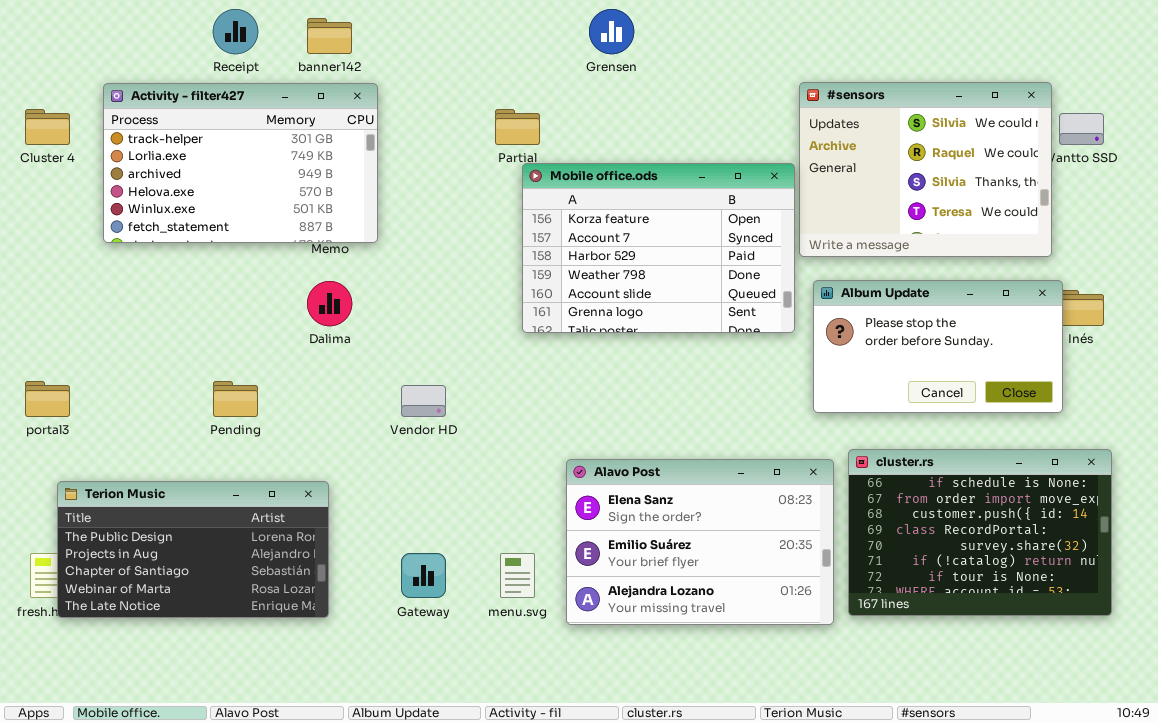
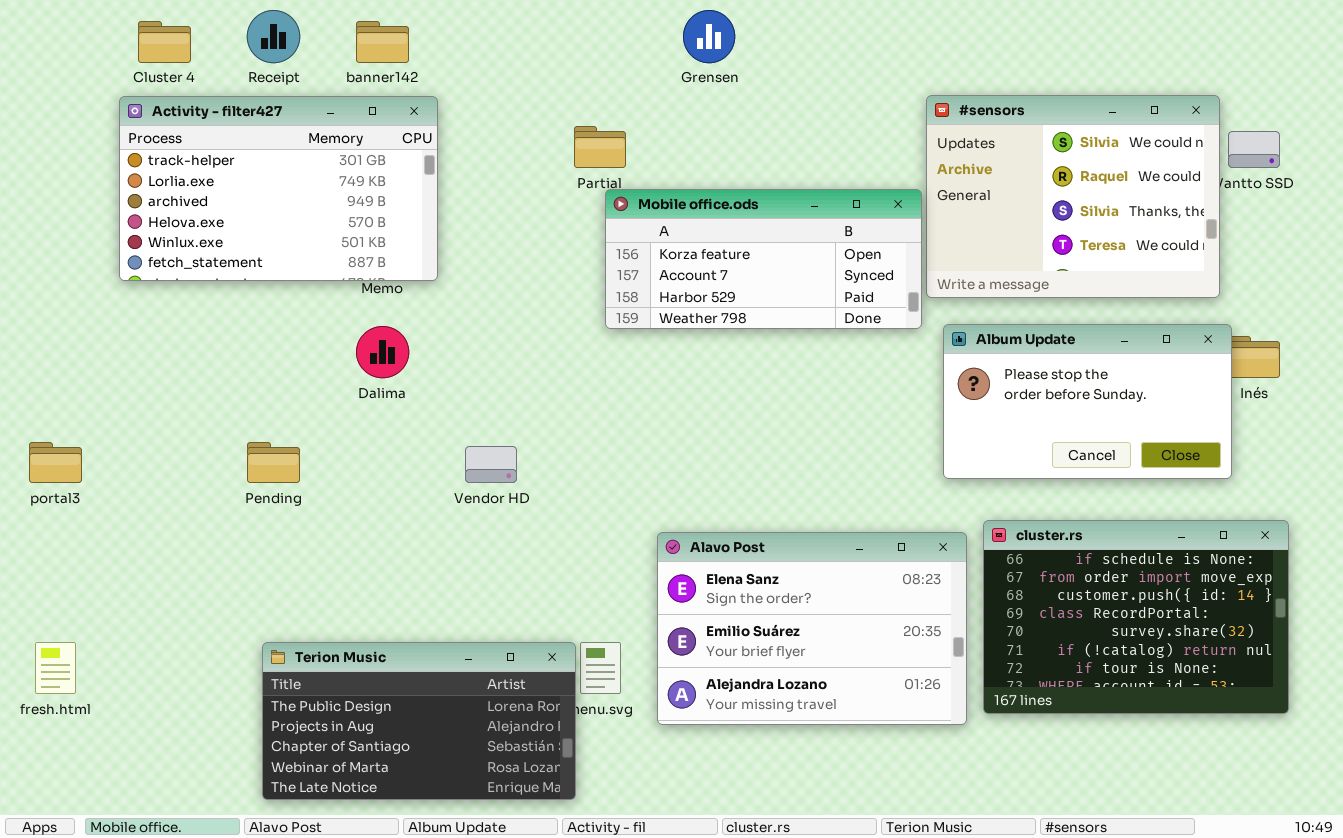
Cluster 4: [25,109,70,145] -> [138,21,191,63], moved
Mobile office.ods: [522,163,795,333] -> [605,189,922,329], resized
Terion Music: [57,481,329,618] -> [262,642,576,800], moved

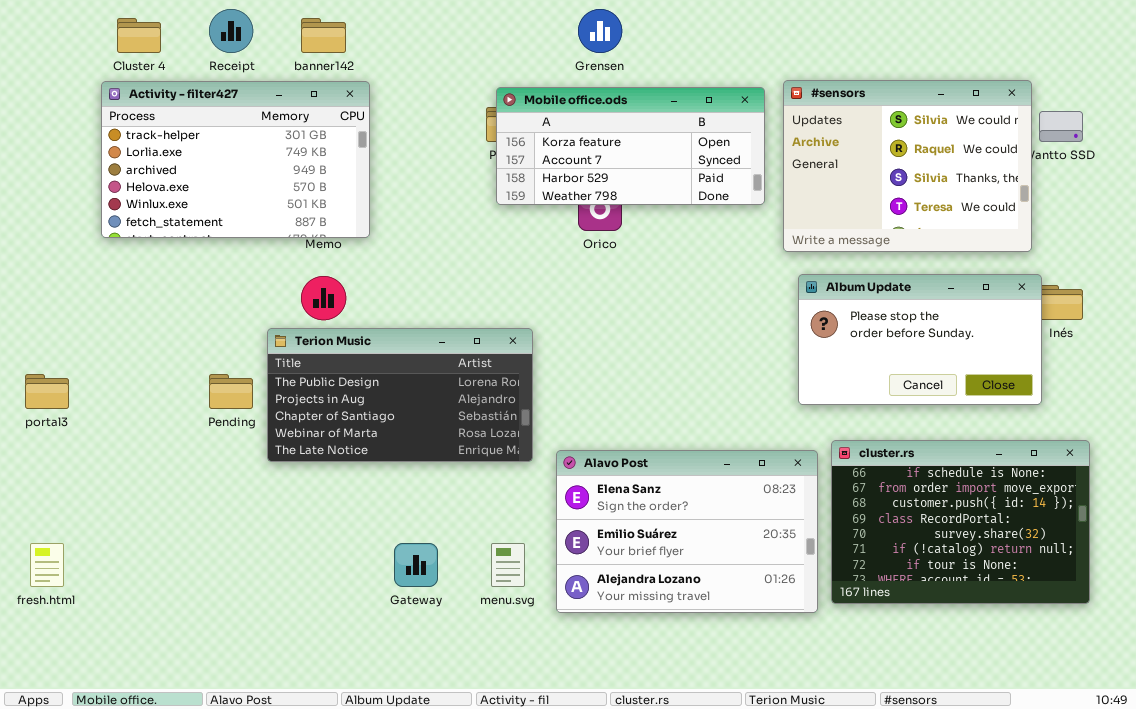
Mobile office.ods: [605,189,922,329] -> [496,87,765,205], moved
Terion Music: [262,642,576,800] -> [267,328,533,462], moved

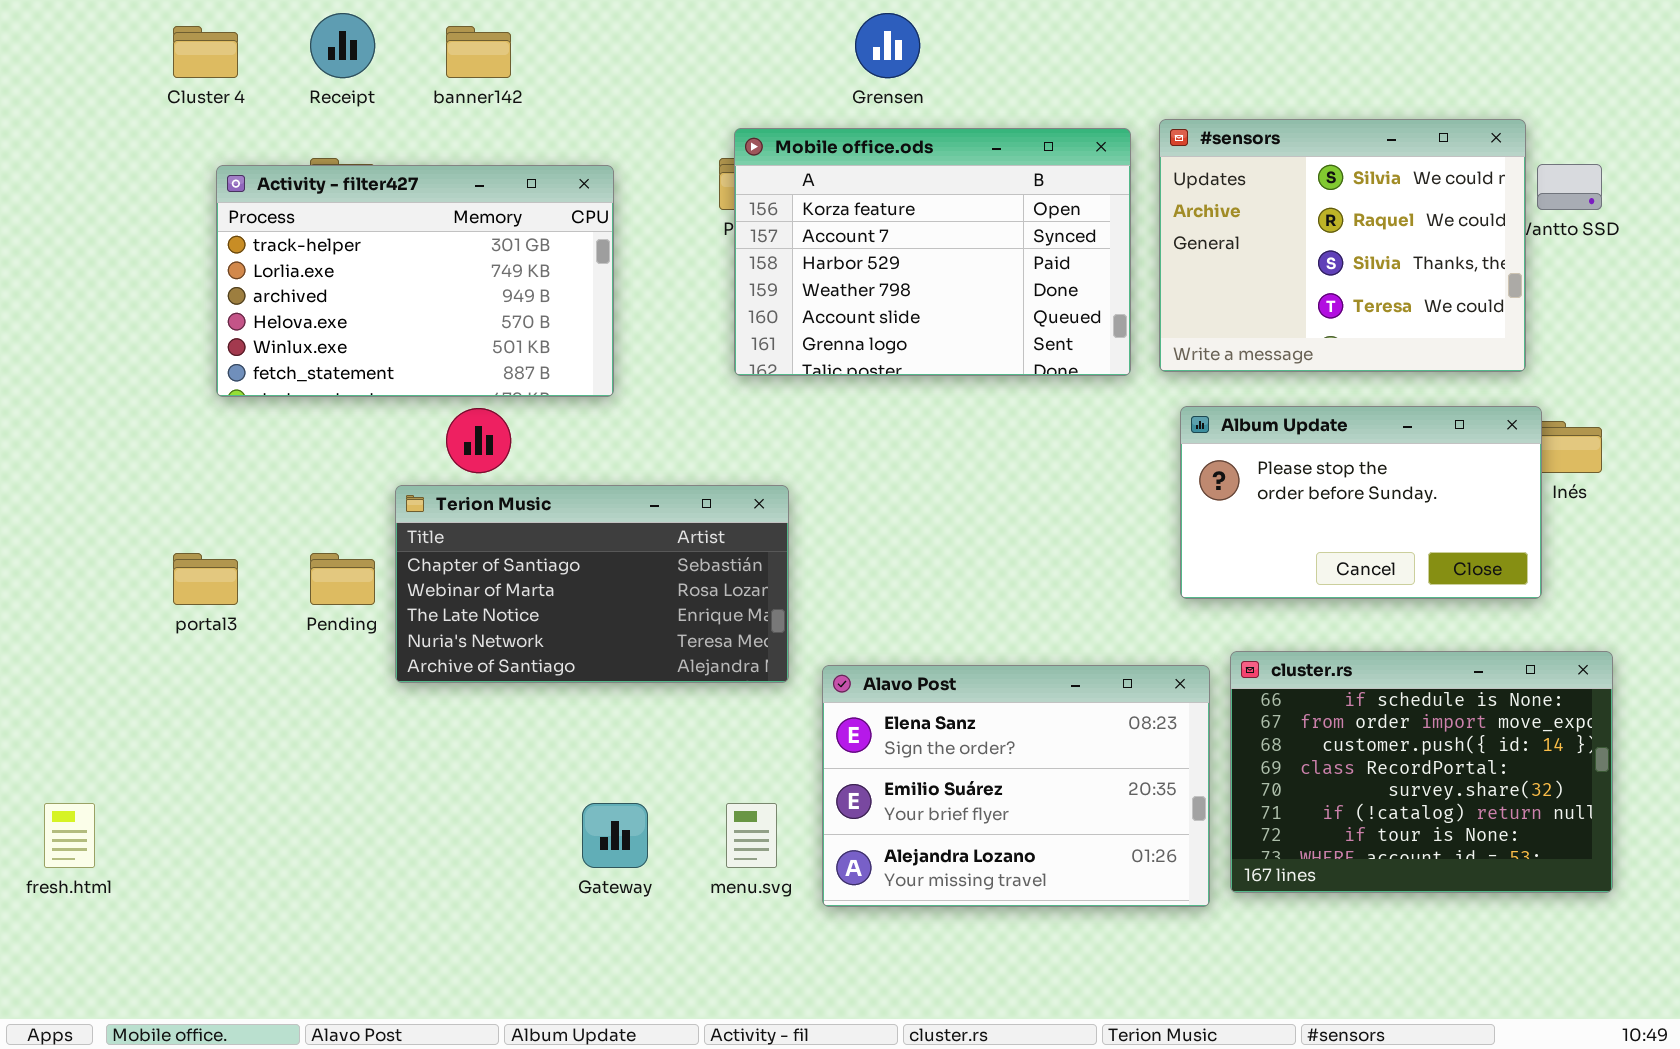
Activity - filter427: [101,81,370,238] -> [216,165,614,397], moved
Mobile office.ods: [496,87,765,205] -> [734,128,1131,376], resized
Terion Music: [267,328,533,462] -> [395,485,789,683], scrolled down 2 rows
portal3: [25,374,69,409] -> [173,553,238,605], moved

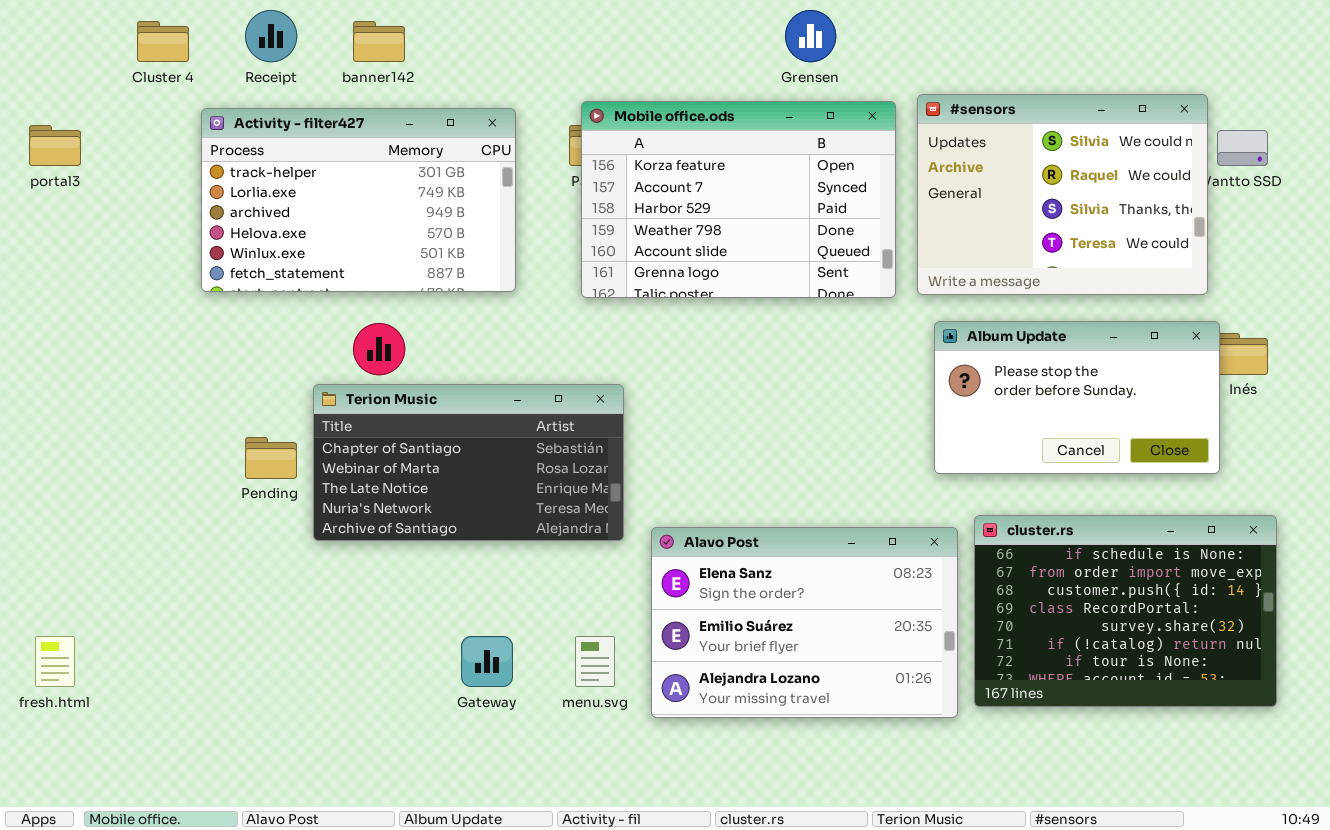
Grensen: [855,13,920,78] -> [785,10,836,62], moved
Activity - filter427: [216,165,614,397] -> [201,108,516,292], moved
portal3: [173,553,238,605] -> [29,125,81,166], moved

